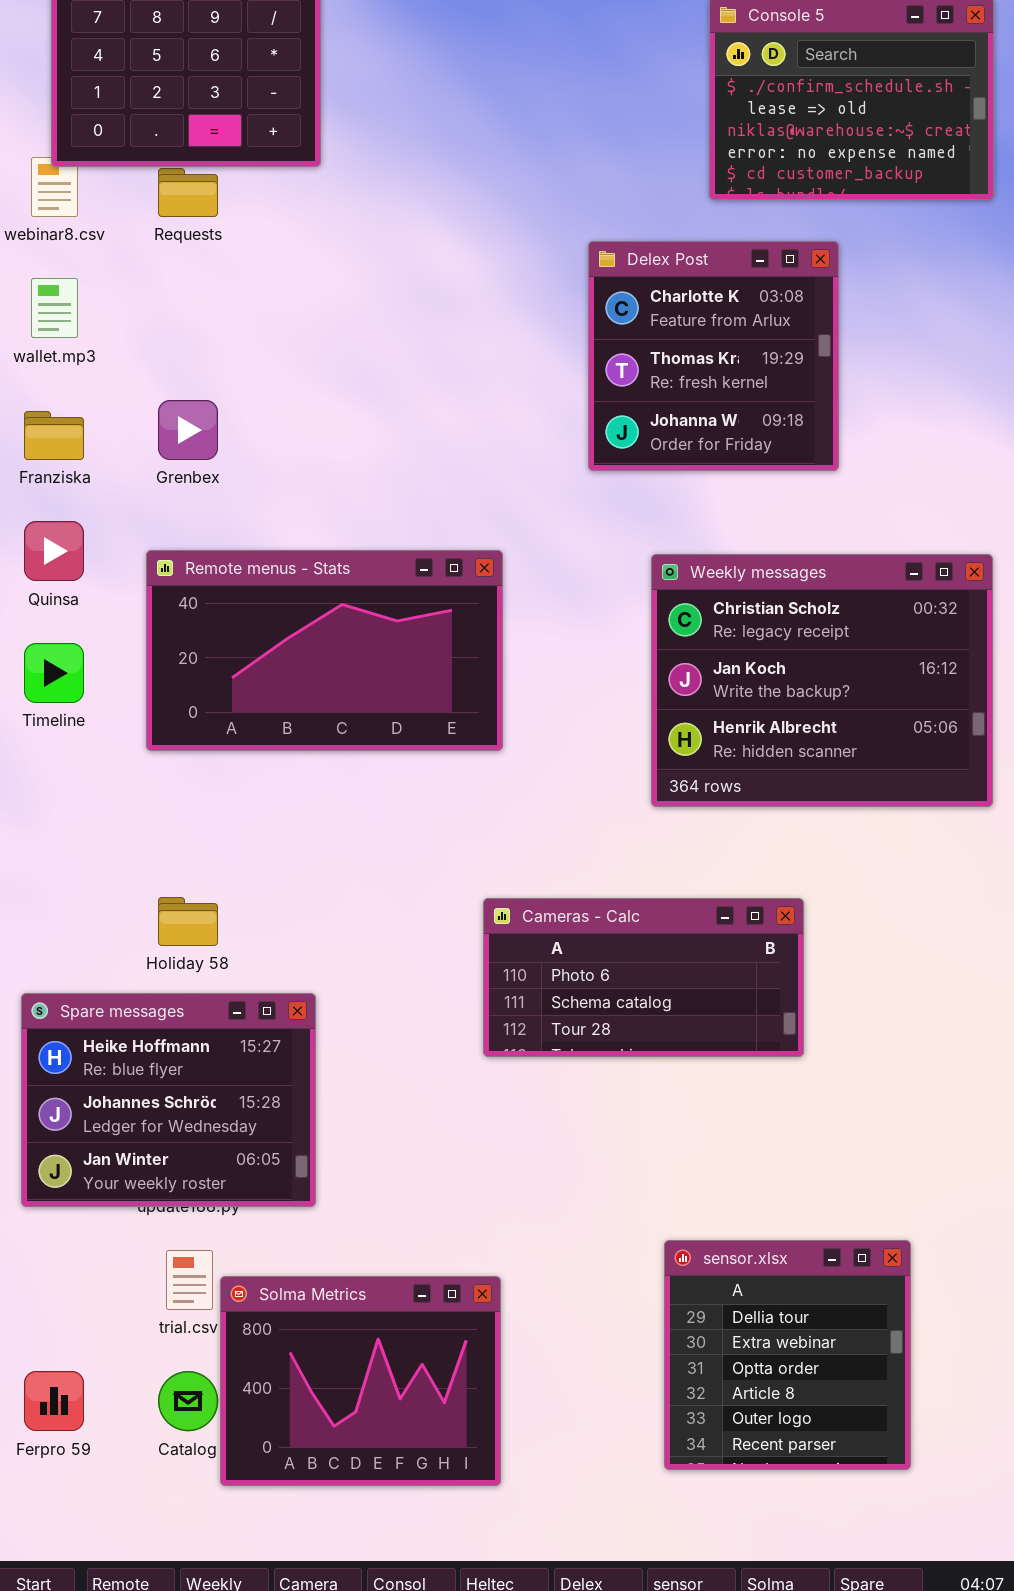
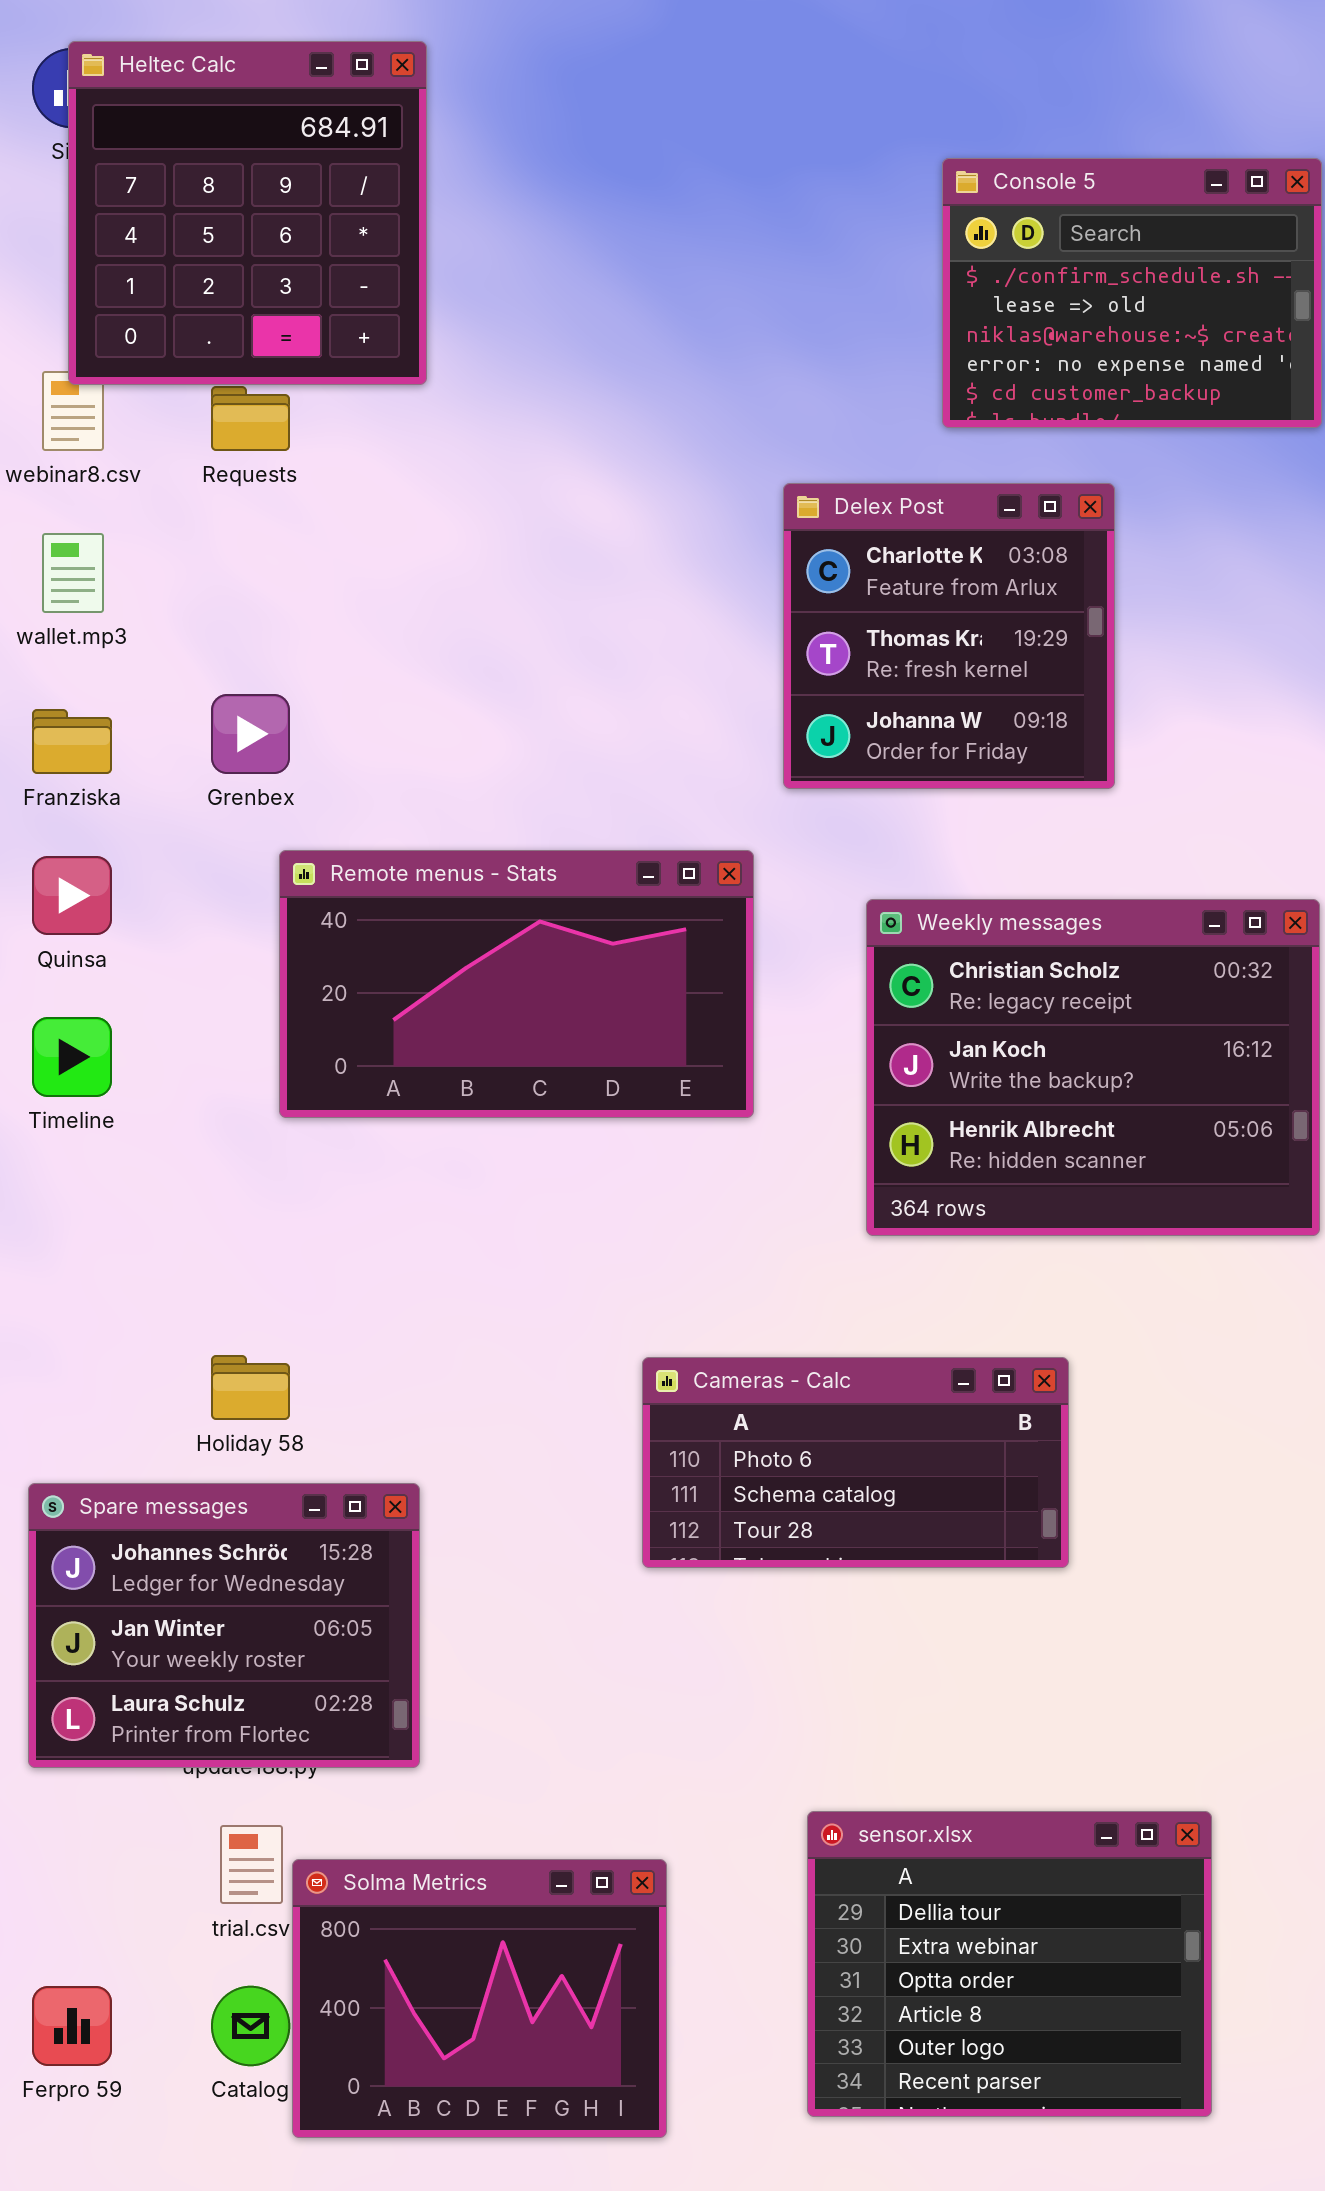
Remote menus - Stats: [146,550,503,751] -> [279,850,754,1118], moved
Spare messages: [21,993,316,1207] -> [28,1483,420,1768], scrolled down 1 row
sensor.xlsx: [664,1240,911,1470] -> [807,1811,1212,2117], resized

